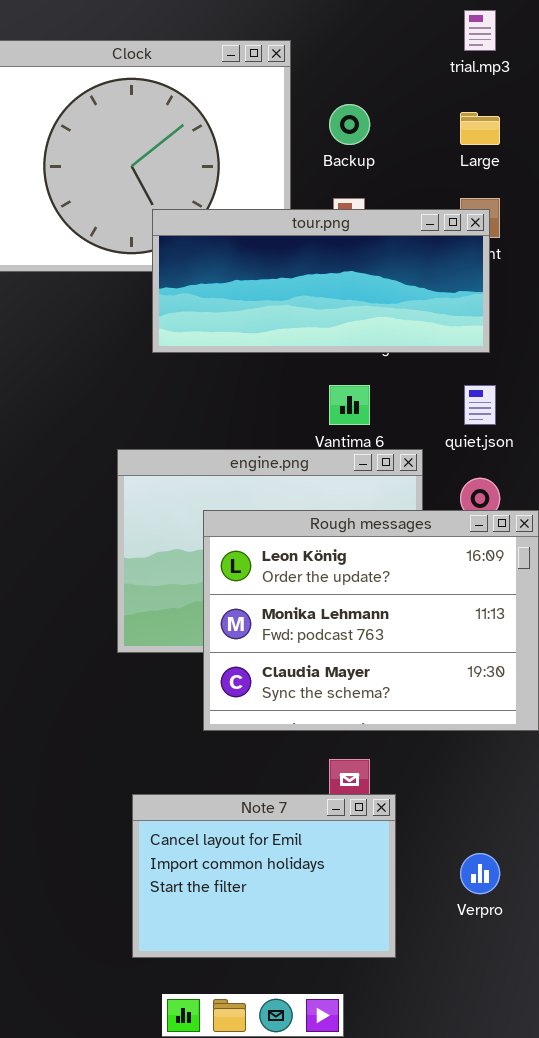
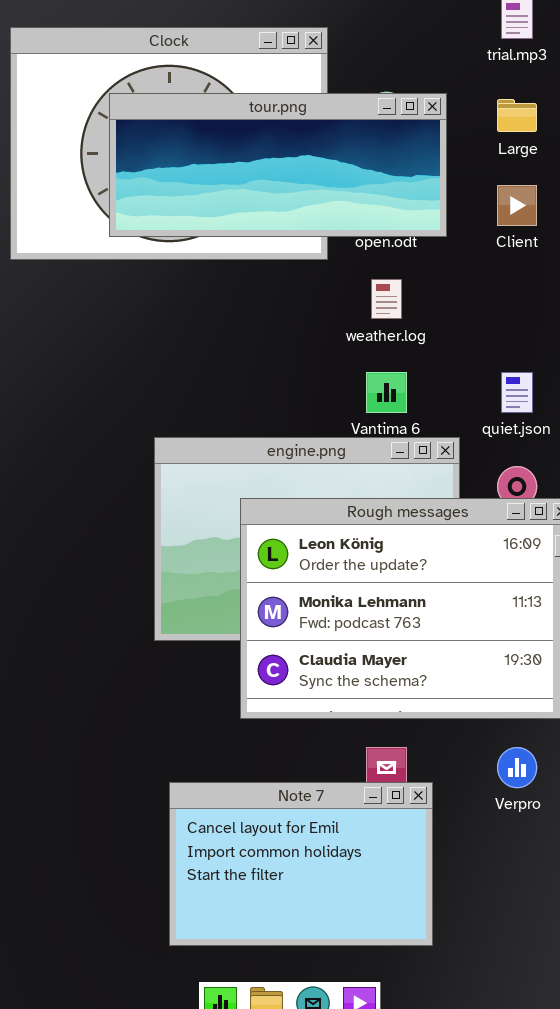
tour.png: [152,209,490,353] -> [109,93,447,237], moved
Verpro: [460,853,500,894] -> [497,747,537,788], moved

